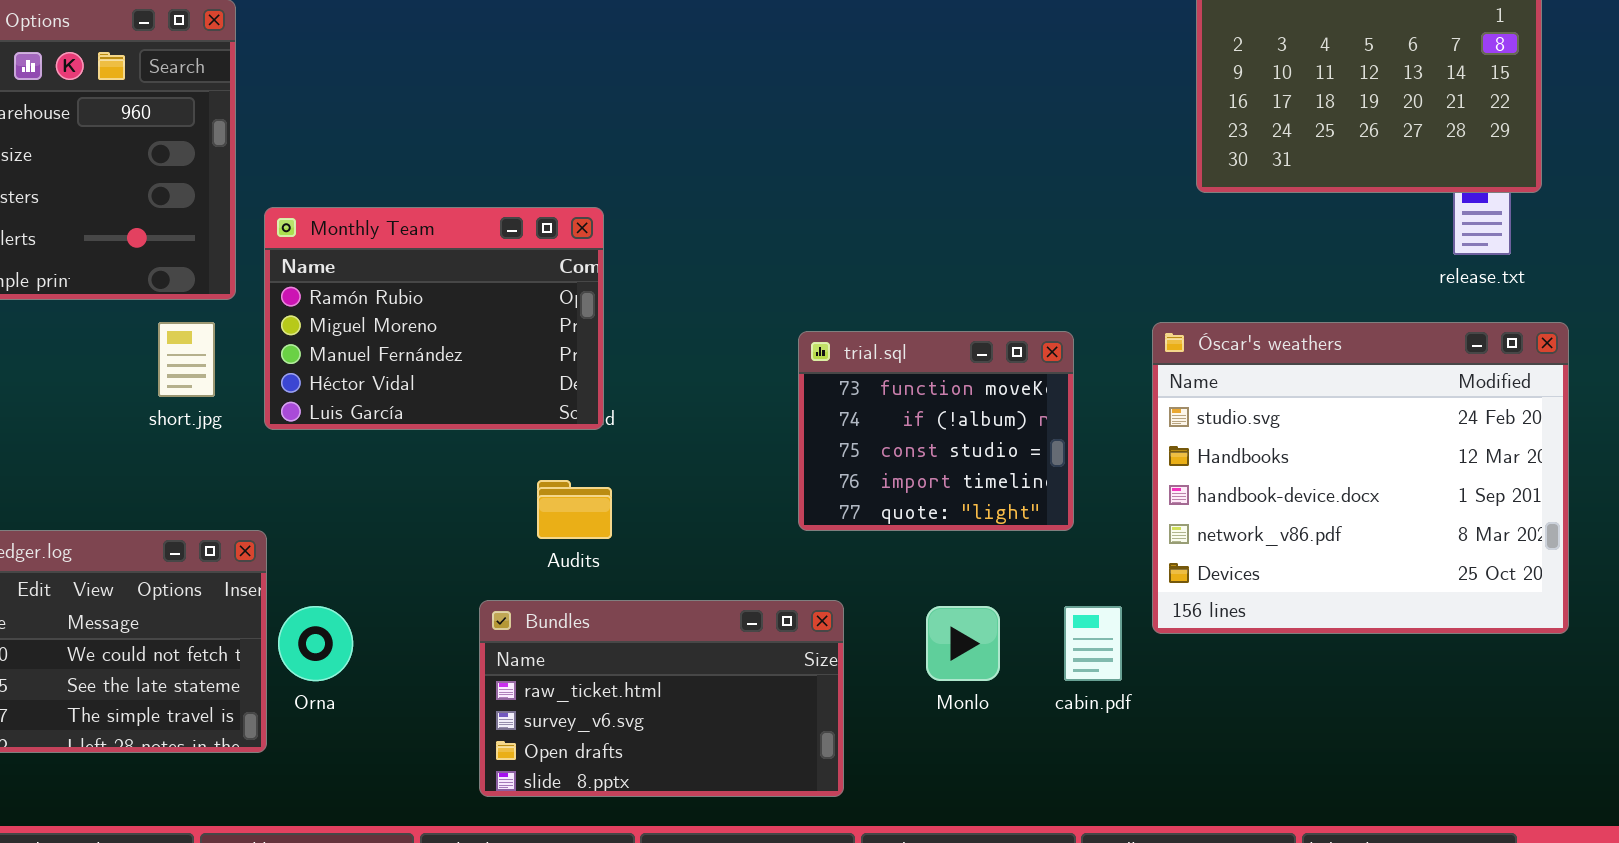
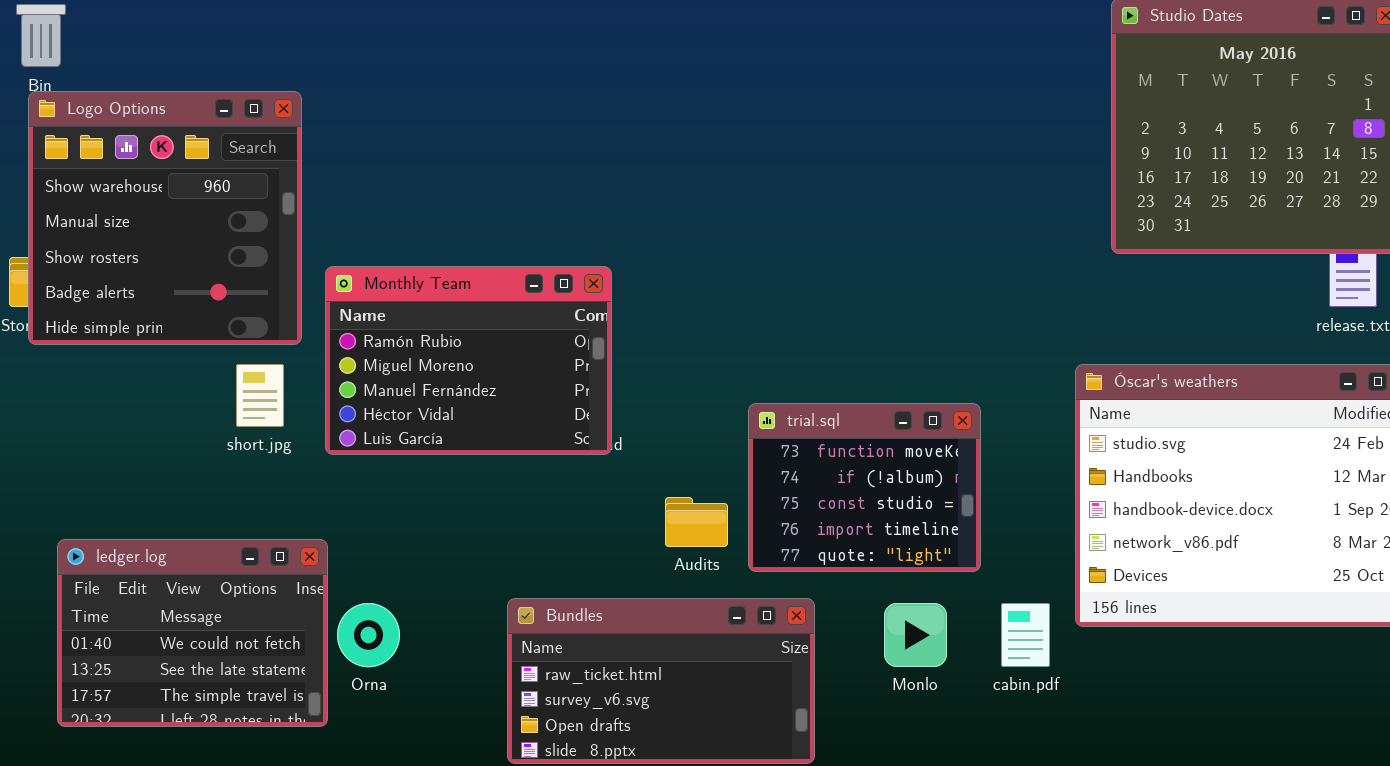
trial.sql: [798,331,1074,531] -> [748,403,981,572], moved
Audits: [537,480,612,539] -> [665,497,728,547], moved

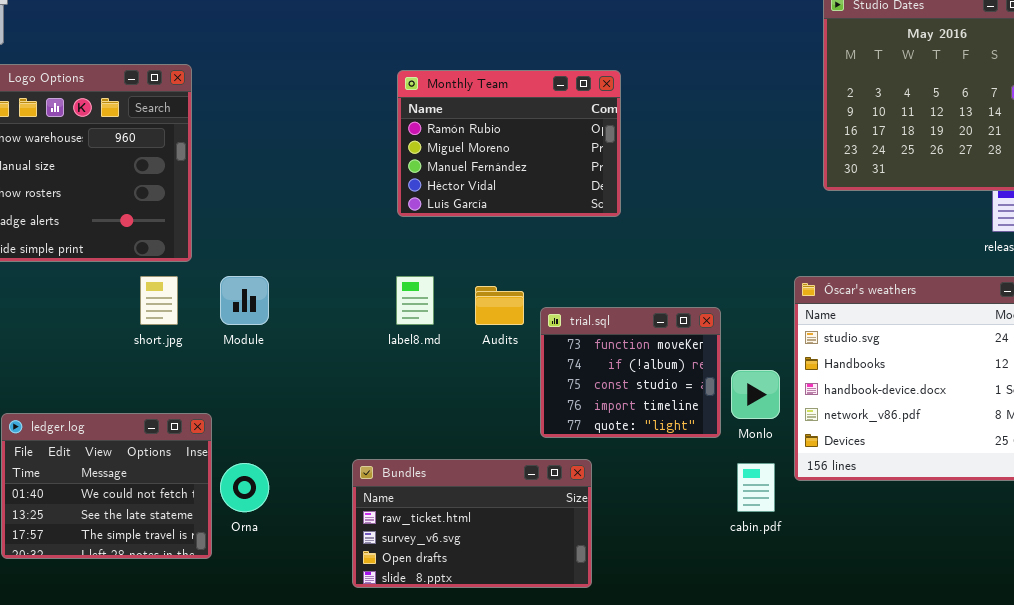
Monthly Team: [325,266,612,455] -> [397,70,621,217], moved
Audits: [665,497,728,547] -> [475,286,524,325], moved
Monlo: [884,603,947,667] -> [731,370,780,419], moved

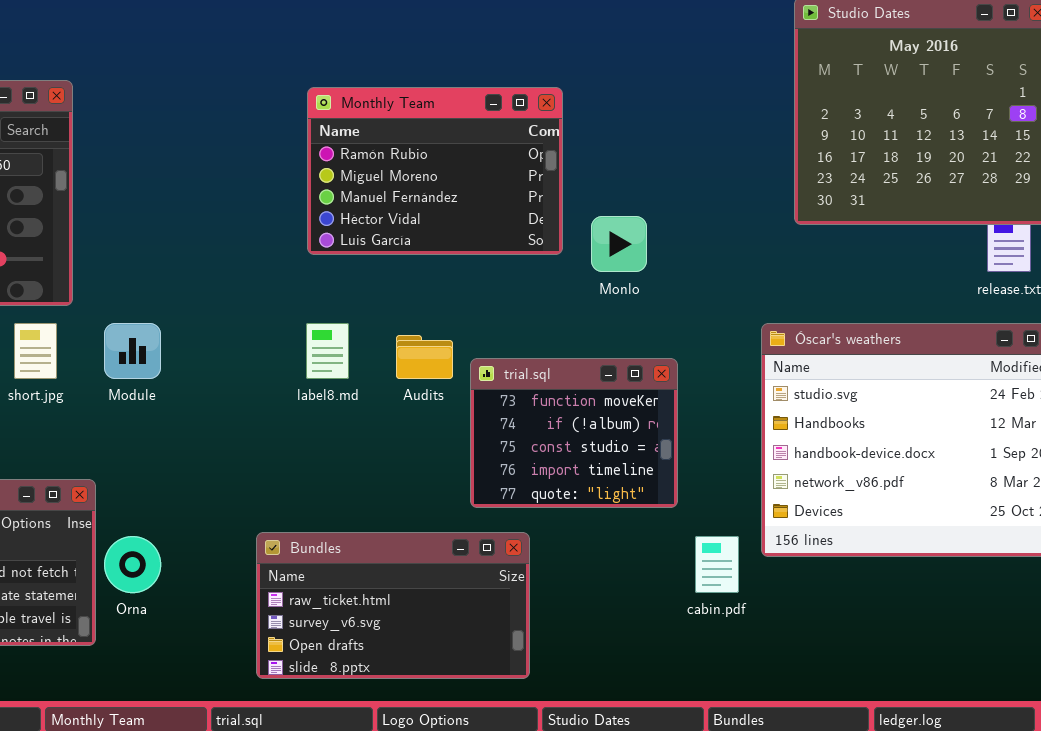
Monlo: [731,370,780,419] -> [591,216,647,272], moved

